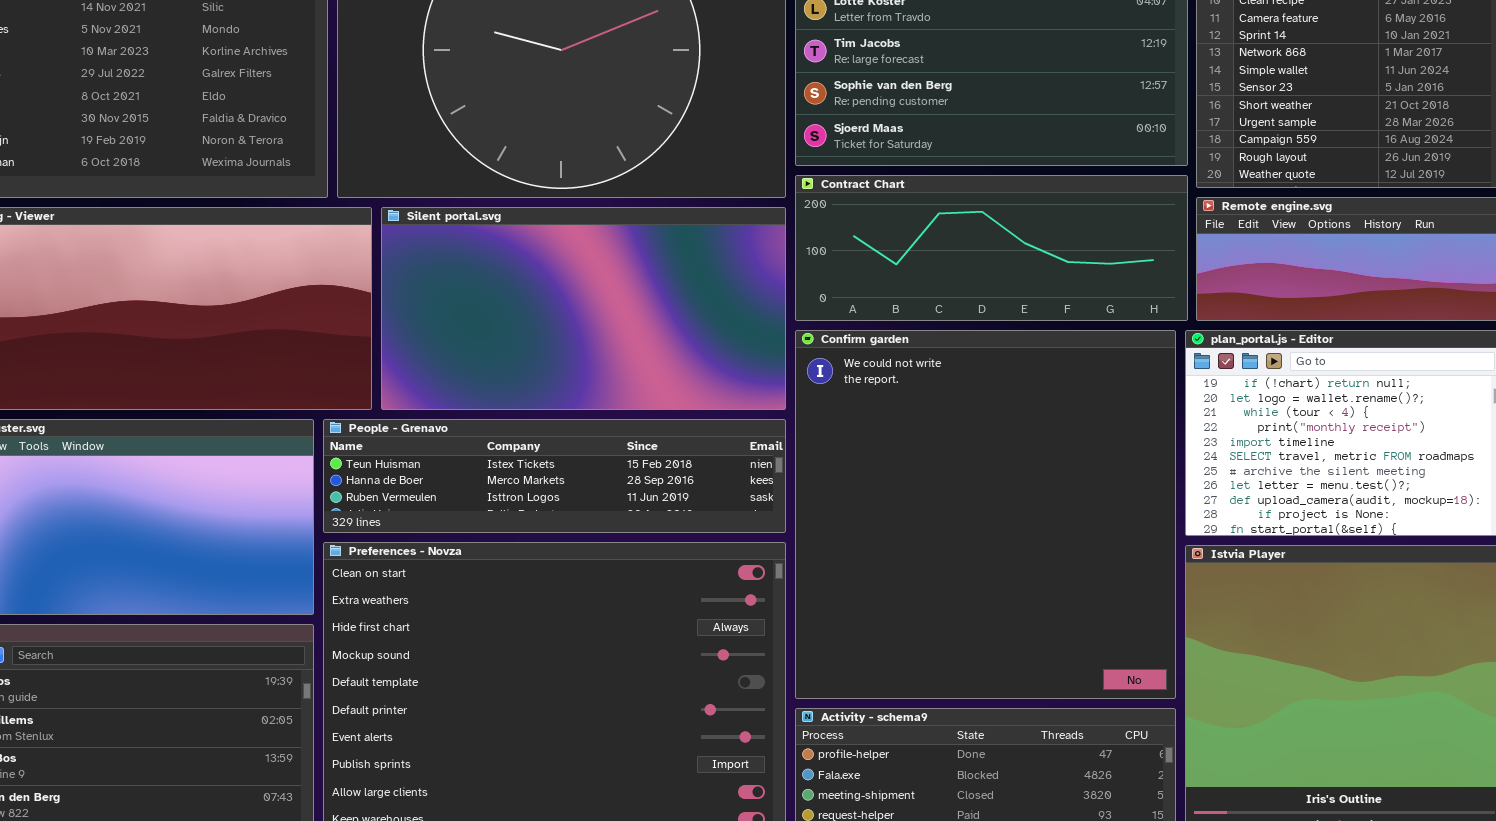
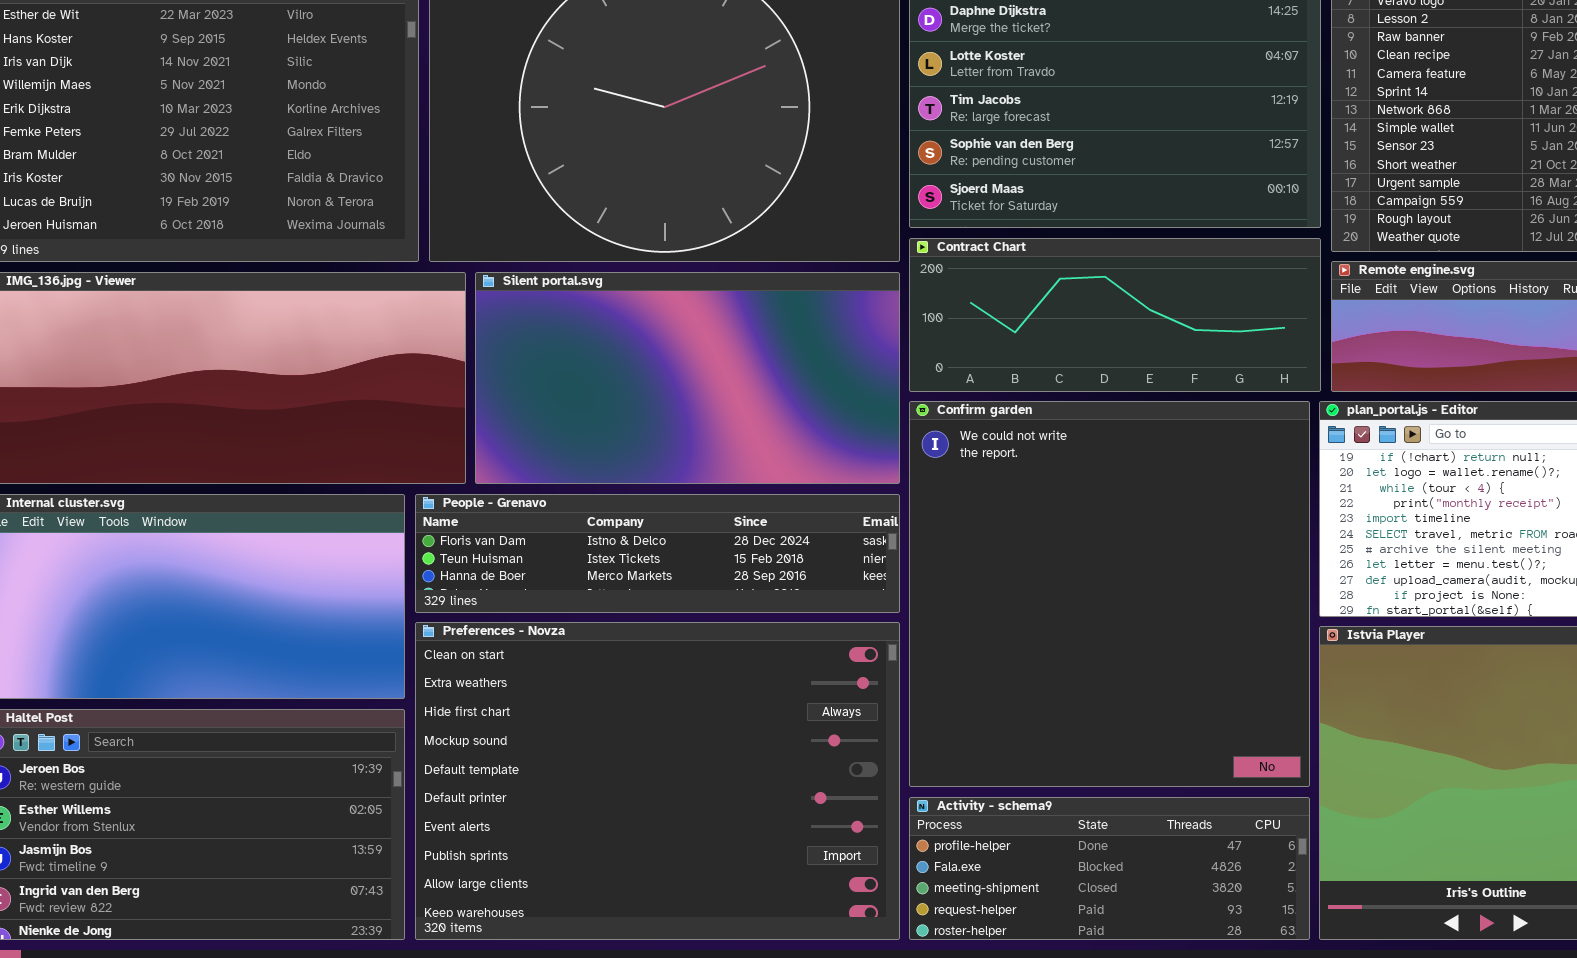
People - Grenavo: [323,419,786,533] -> [415,494,900,613], scrolled up 1 row

